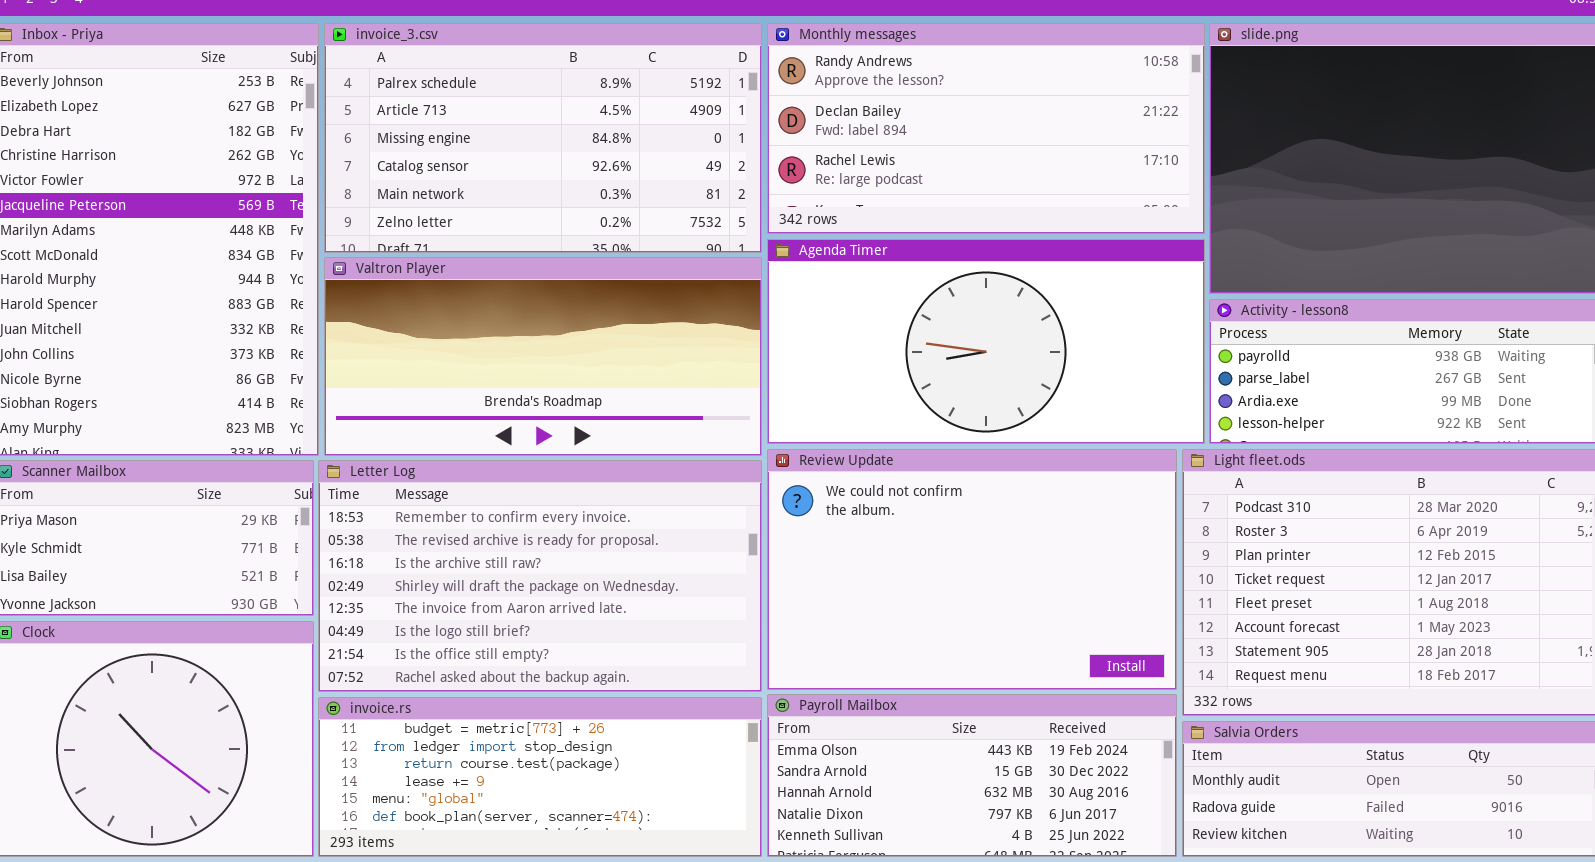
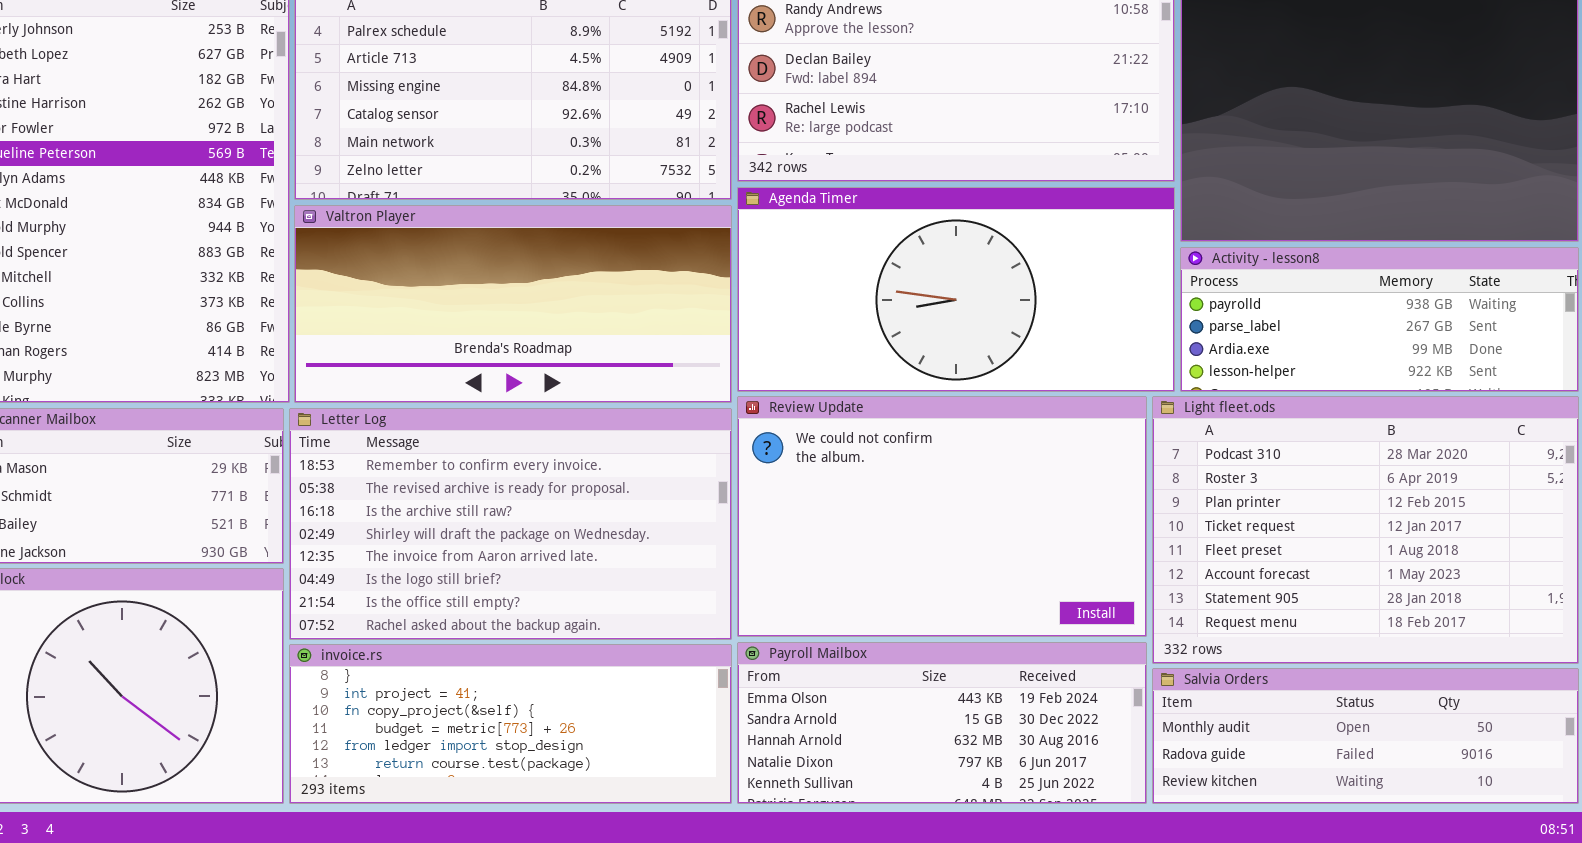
invoice.rs: [318,697,762,857] -> [289,644,732,804], scrolled up 3 rows

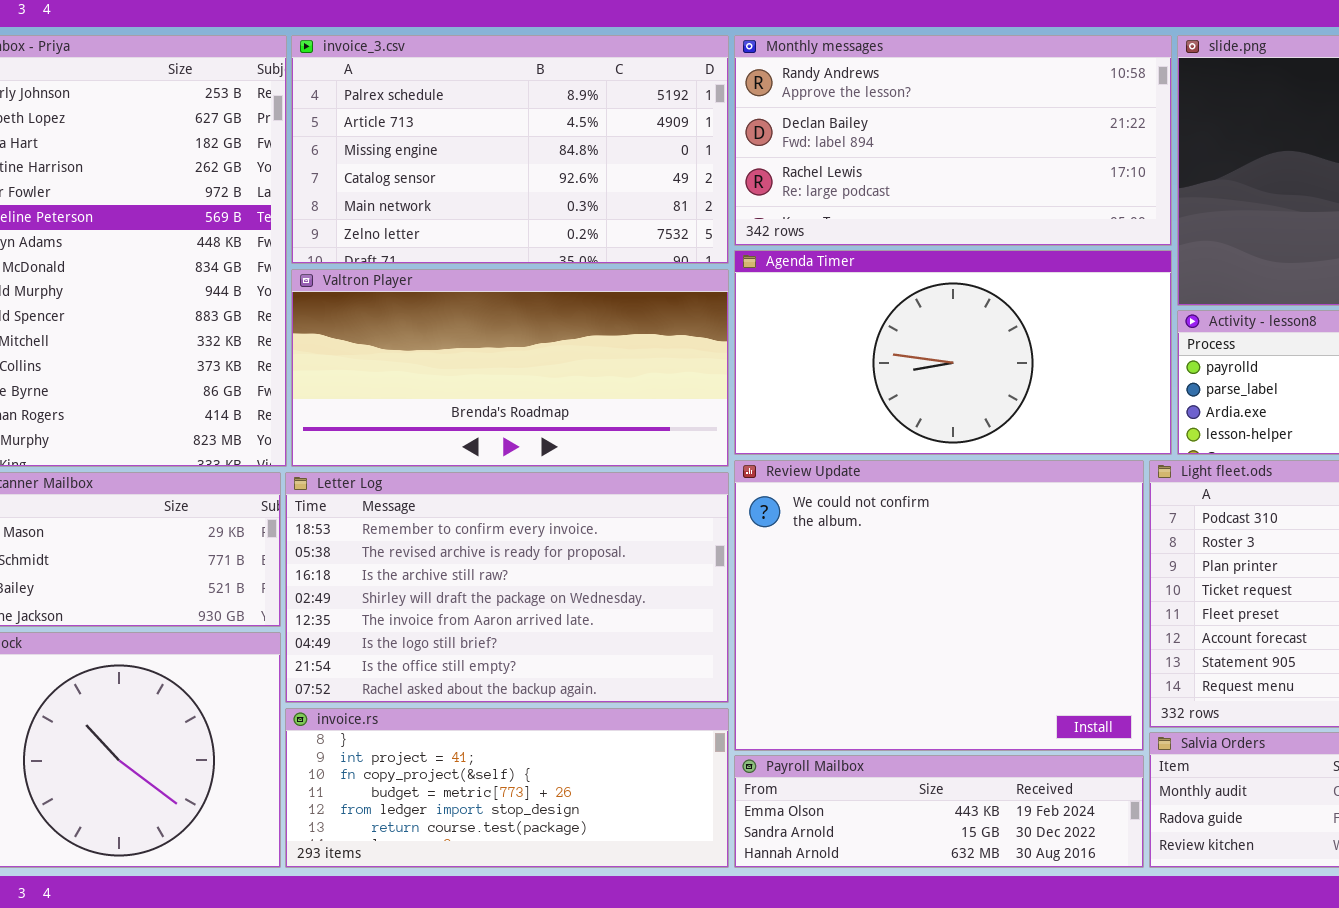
Review Update: [737,396,1147,637] -> [734,460,1144,751], resized
Payroll Mailbox: [737,642,1147,804] -> [734,755,1144,868], resized

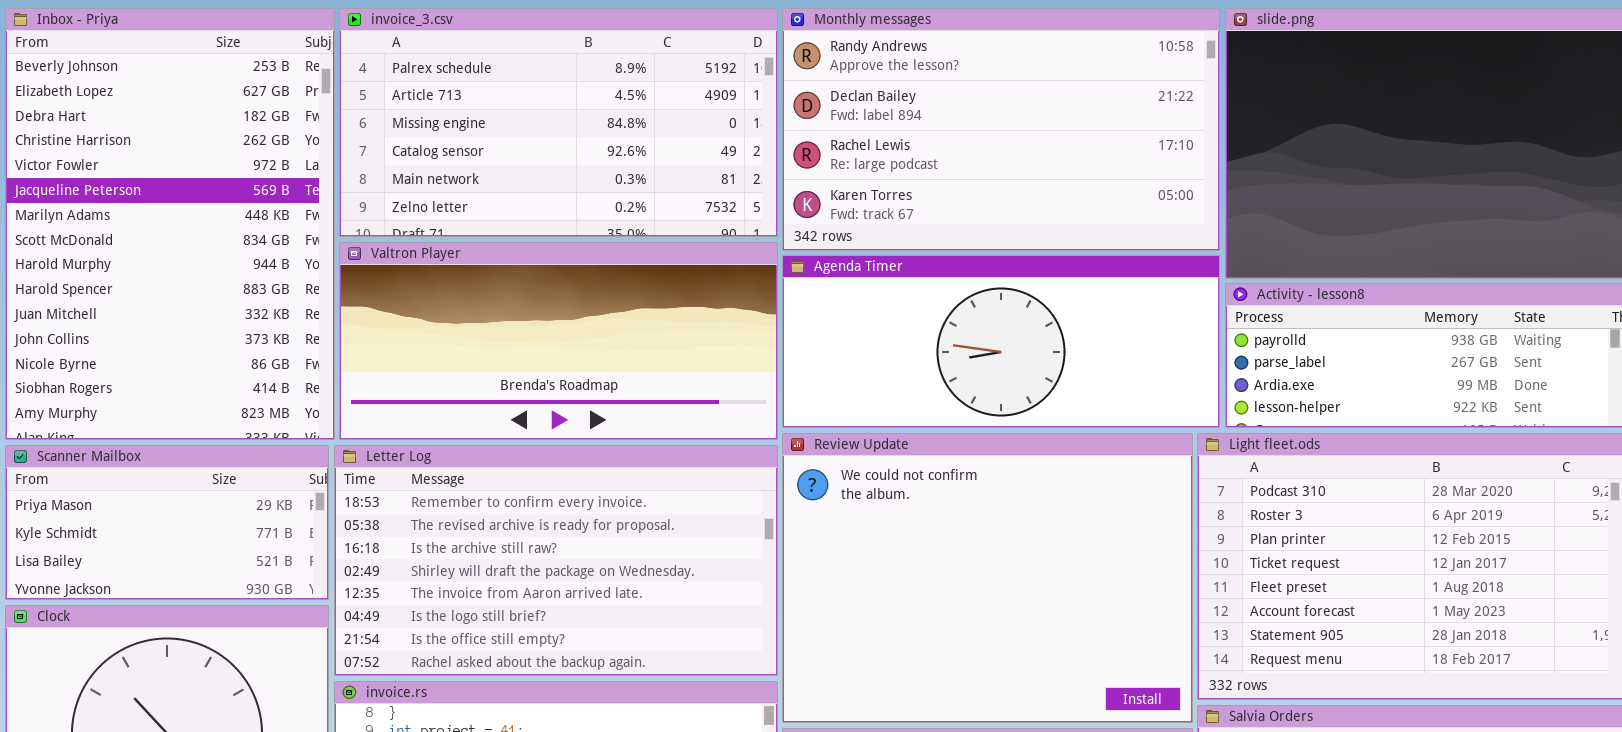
Monthly messages: [734,35,1172,246] -> [782,8,1220,251], resized
Agenda Timer: [734,250,1172,455] -> [782,255,1220,428], resized

